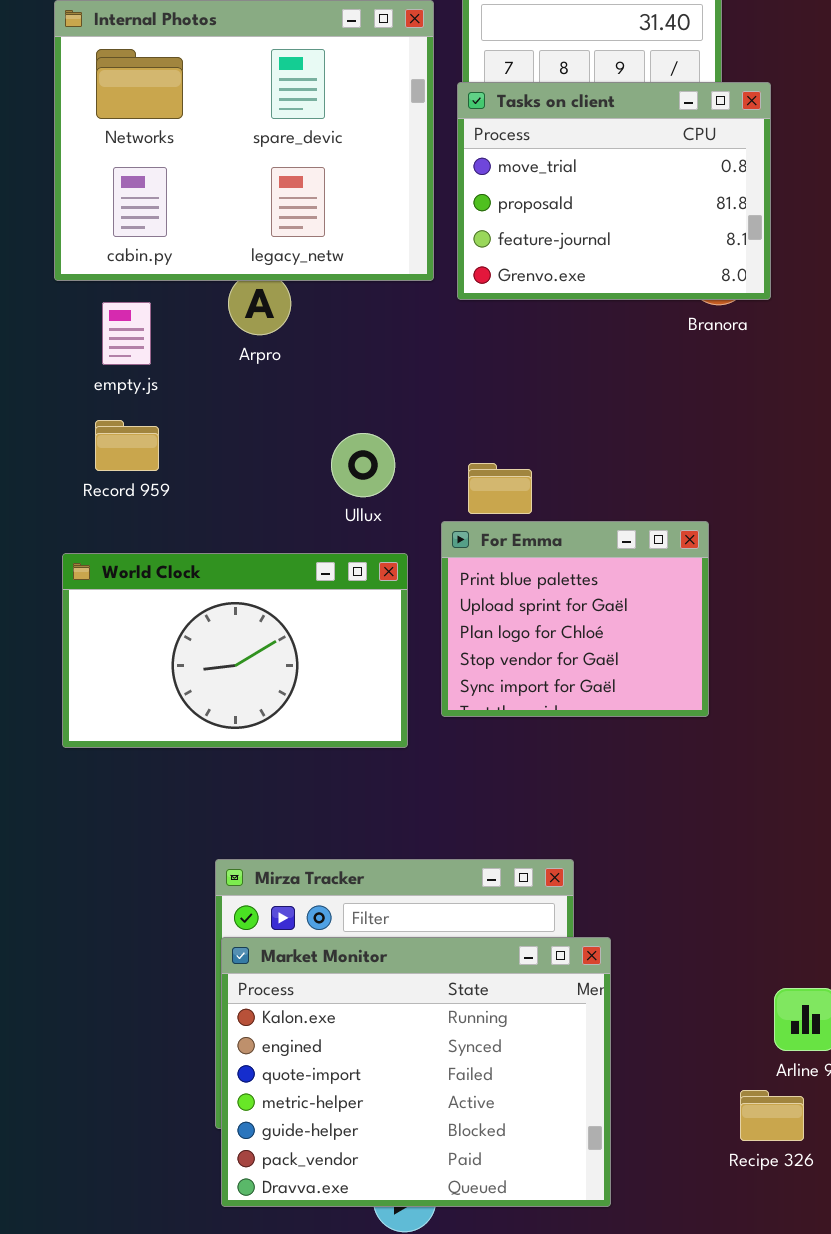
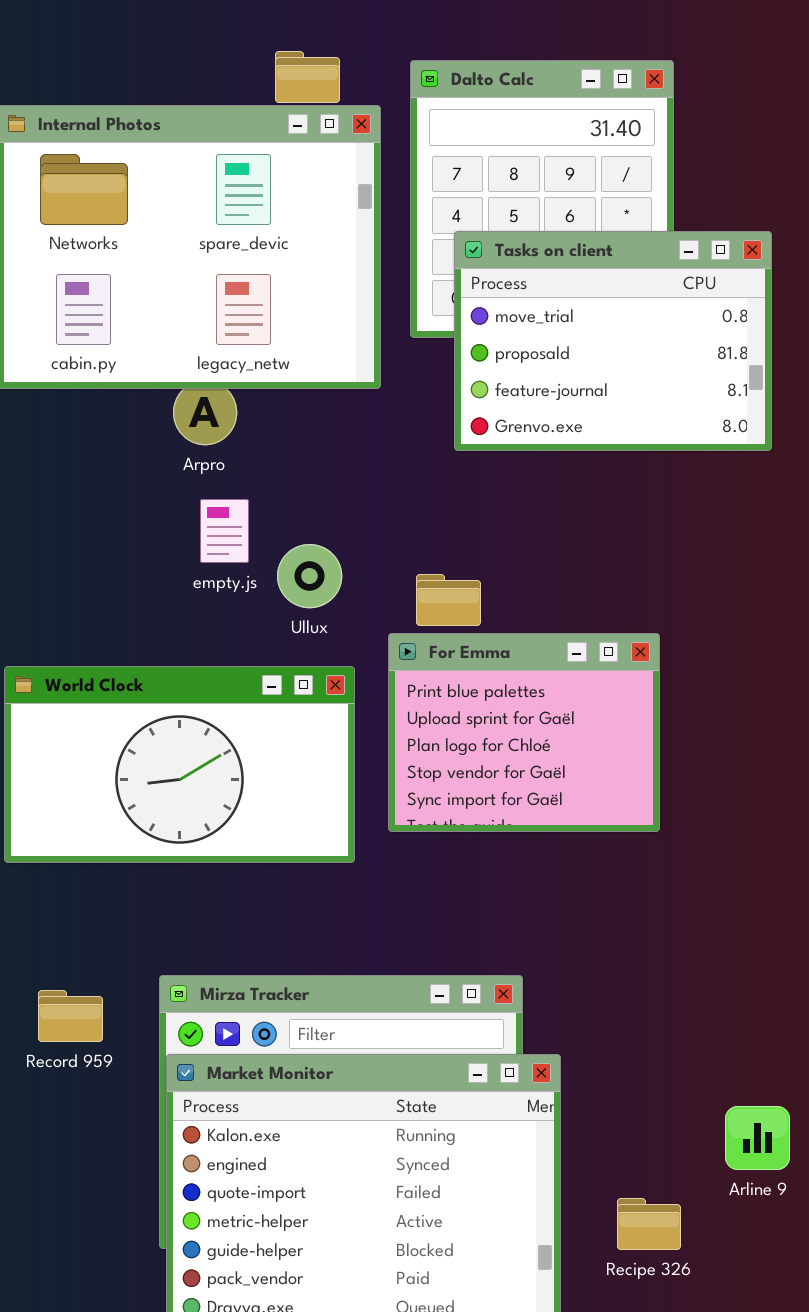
Tasks on client: [457,82,771,300] -> [454,231,772,451], moved
empty.js: [102,302,151,365] -> [200,499,249,563], moved
Record 959: [95,420,159,471] -> [38,990,103,1042], moved
Recipe 326: [740,1090,804,1141] -> [617,1198,681,1250], moved

